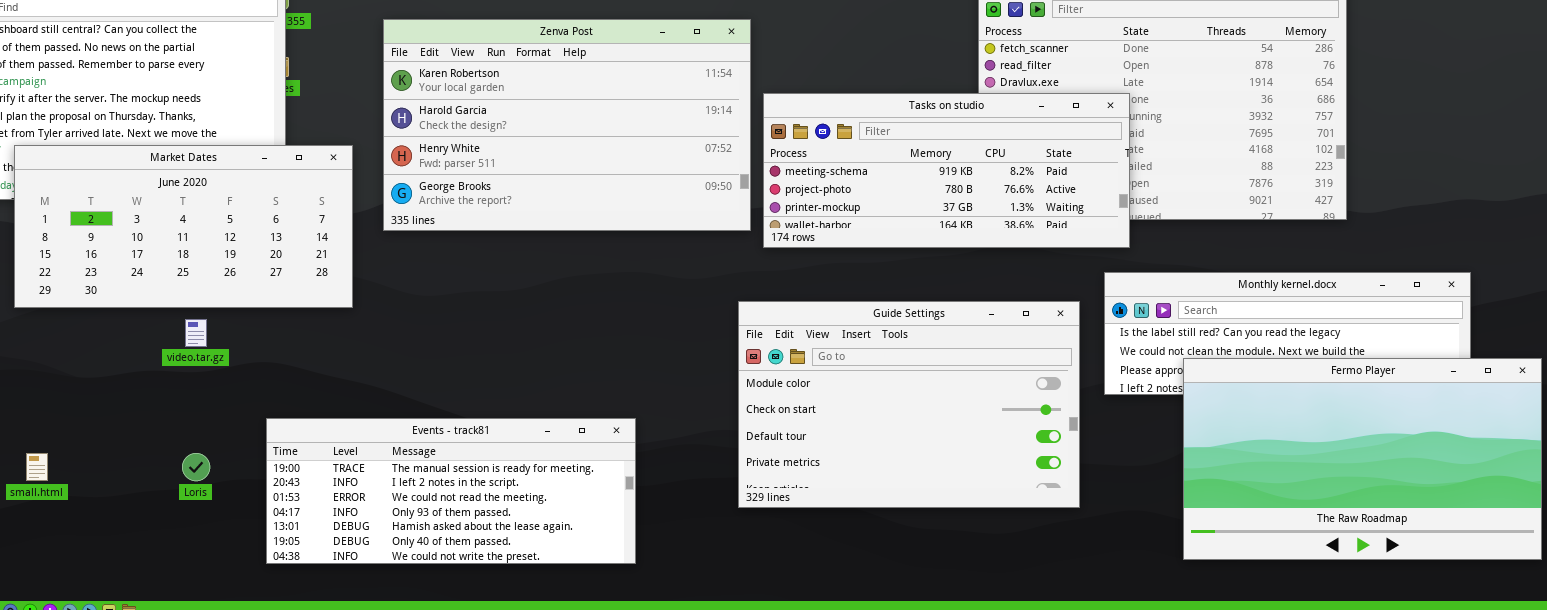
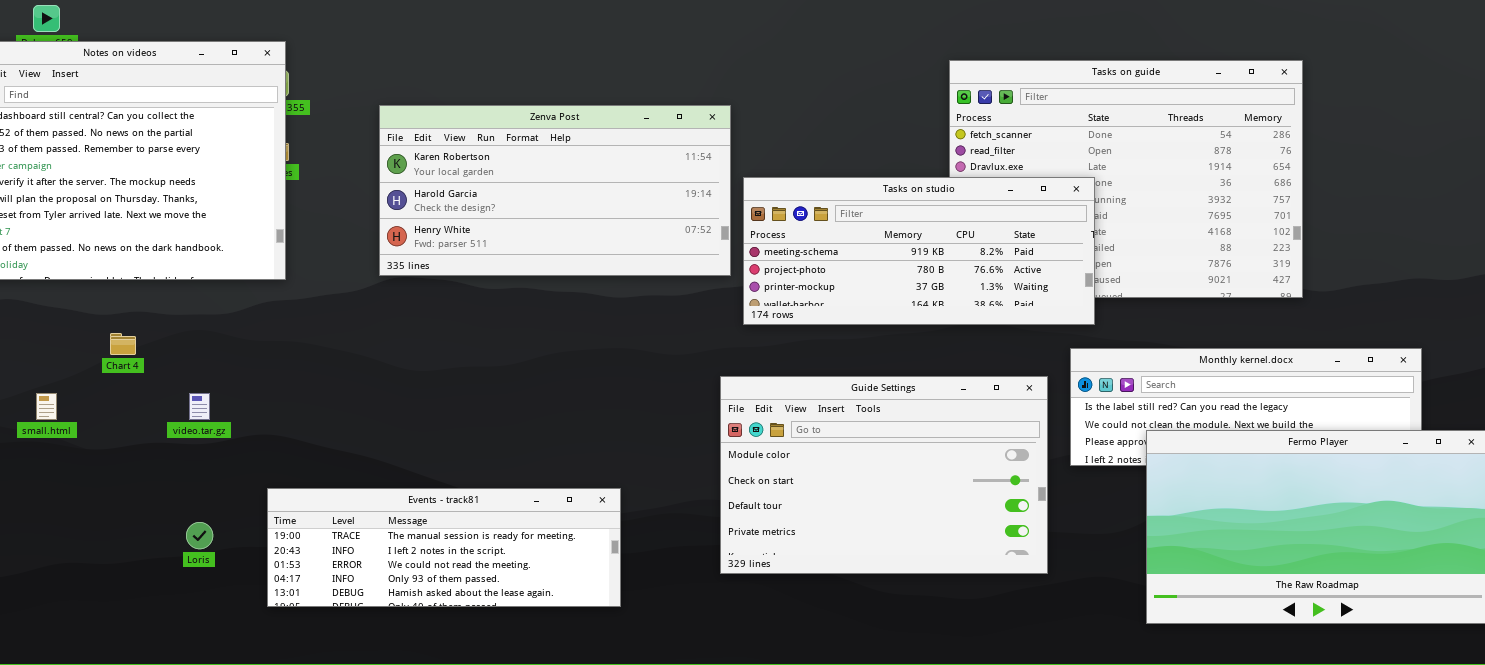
Zenva Post: [383,19,751,231] -> [379,105,731,276], resized
Market Dates: [14,145,353,308] -> none, closed
Events - track81: [266,418,636,564] -> [267,488,621,607], resized
small.html: [26,453,48,481] -> [36,393,57,420], moved

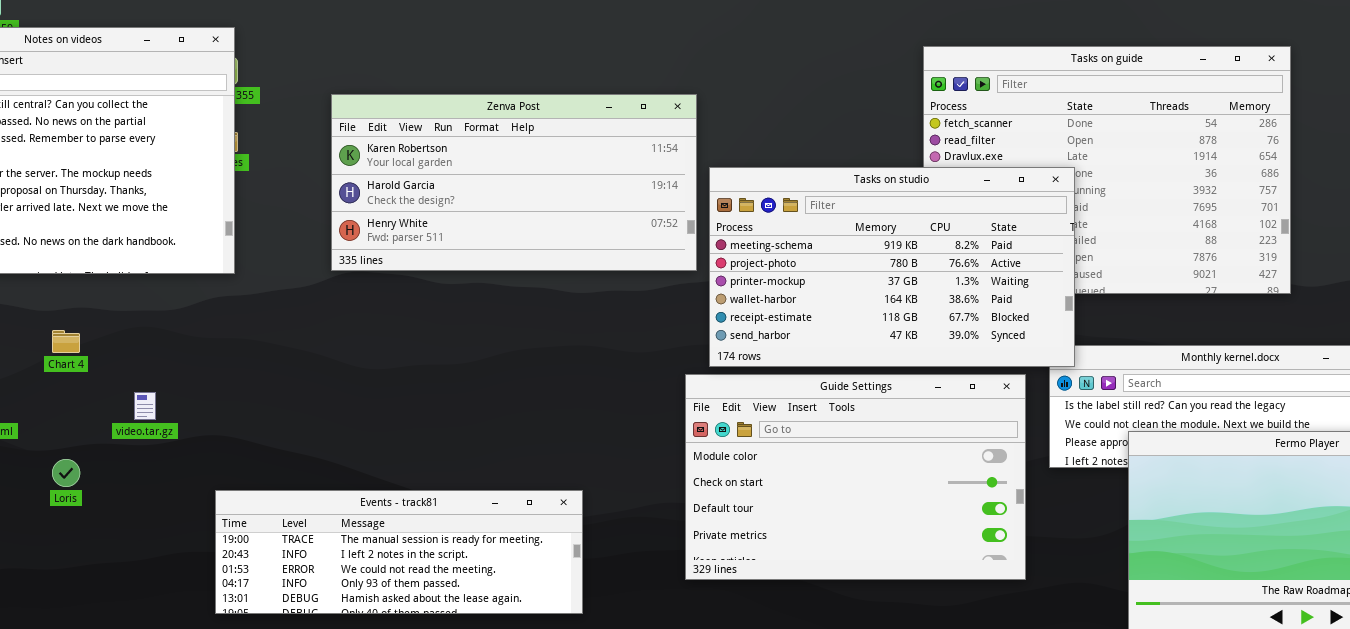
Tasks on studio: [743,177,1095,325] -> [709,167,1075,367], resized
Loris: [186,522,213,549] -> [52,459,80,487], moved

